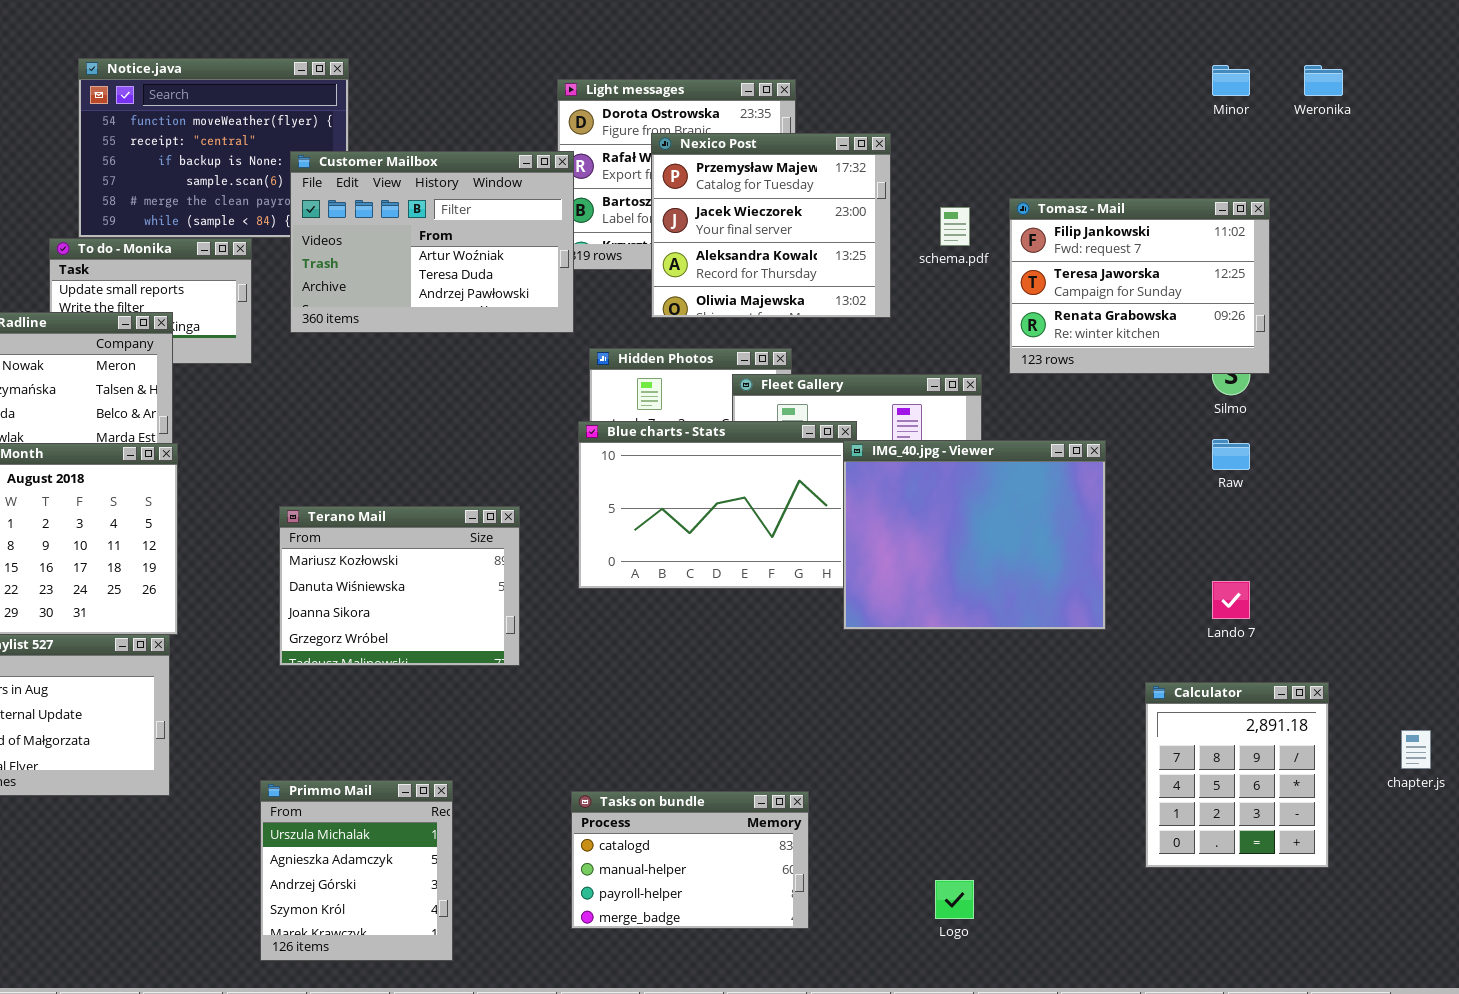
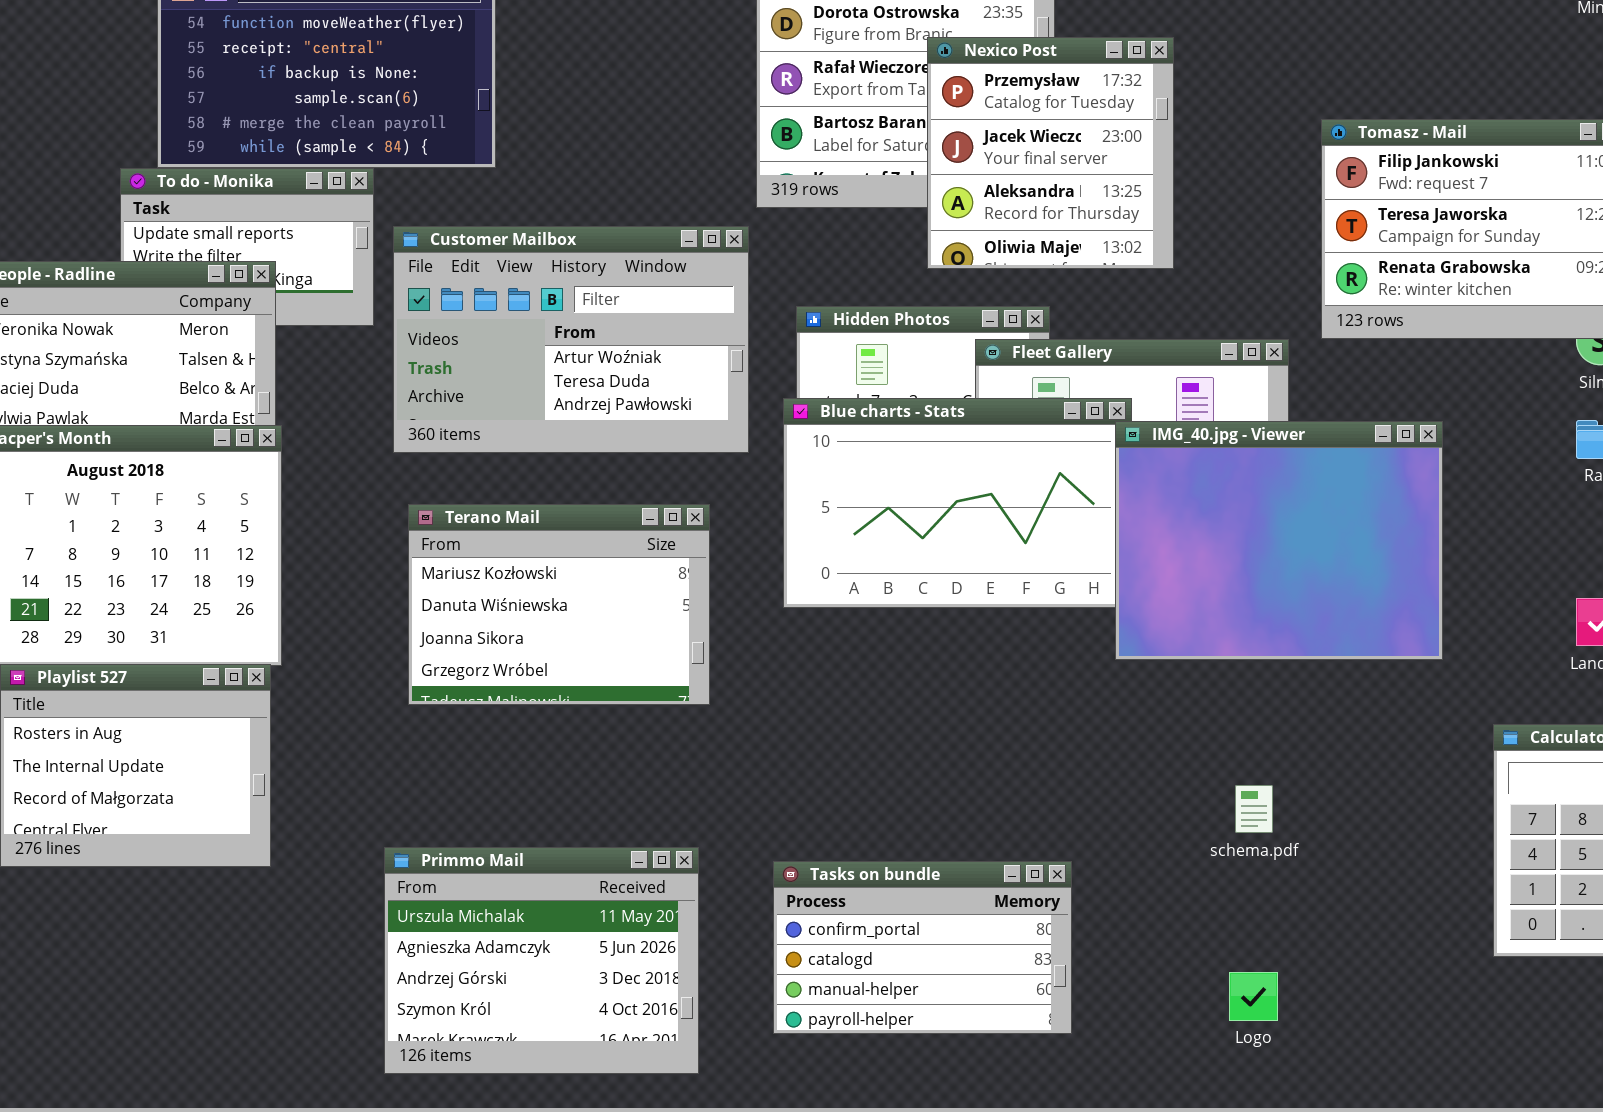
Nexico Post: [651,133,891,318] -> [927,37,1174,269], resized
Customer Mailbox: [290,151,574,333] -> [393,226,749,453], moved
schema.pdf: [940,207,970,246] -> [1235,785,1273,833], moved
Primmo Mail: [260,780,453,961] -> [384,847,699,1074], resized
Tasks on bundle: [571,791,809,929] -> [773,861,1072,1034], scrolled up 1 row

